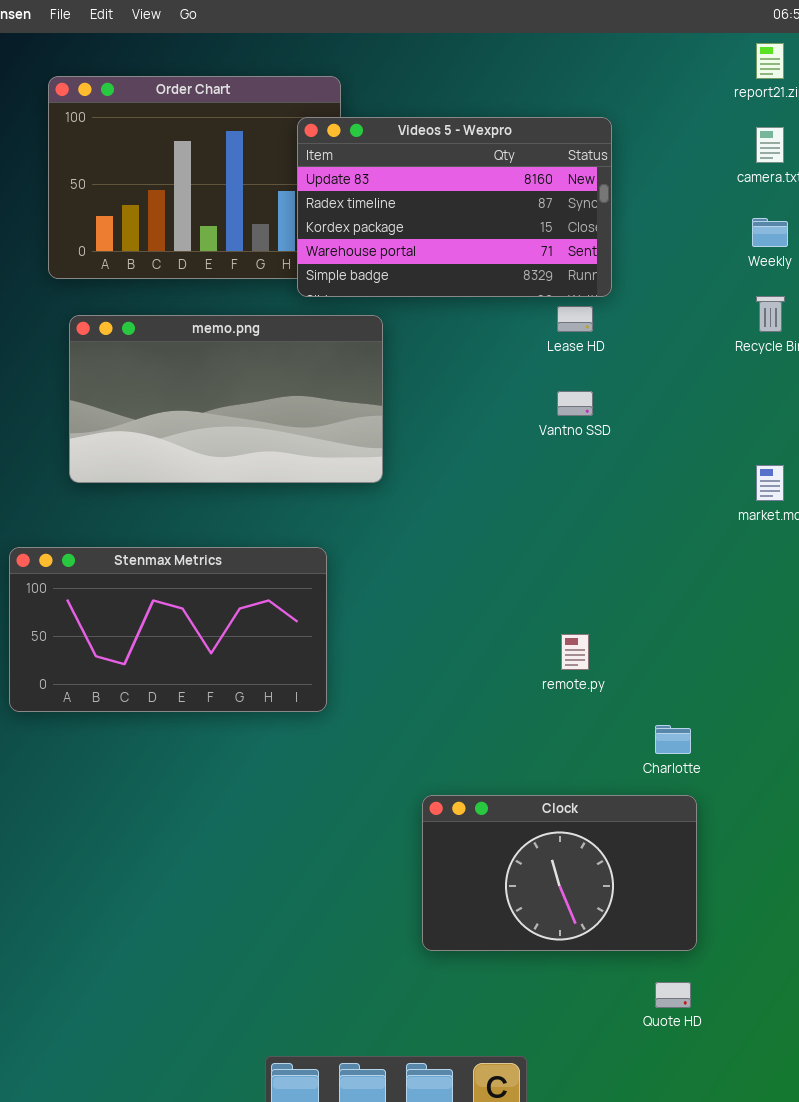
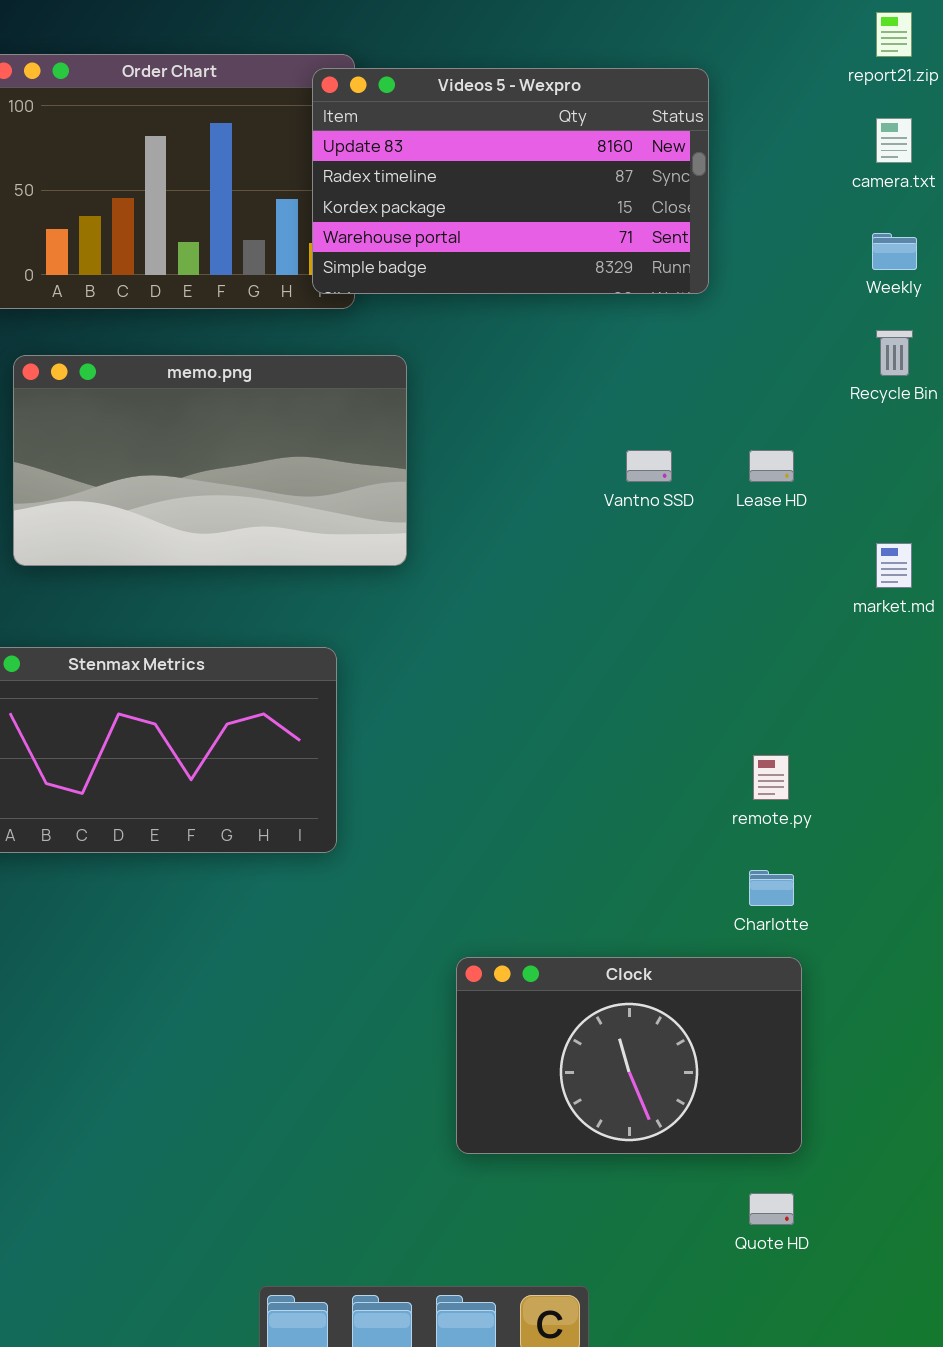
Videos 5 - Wexpro: [297,117,612,297] -> [312,68,709,294], moved
Lease HD: [557,306,593,332] -> [749,450,794,482], moved
remote.py: [561,634,589,670] -> [753,755,789,800], moved

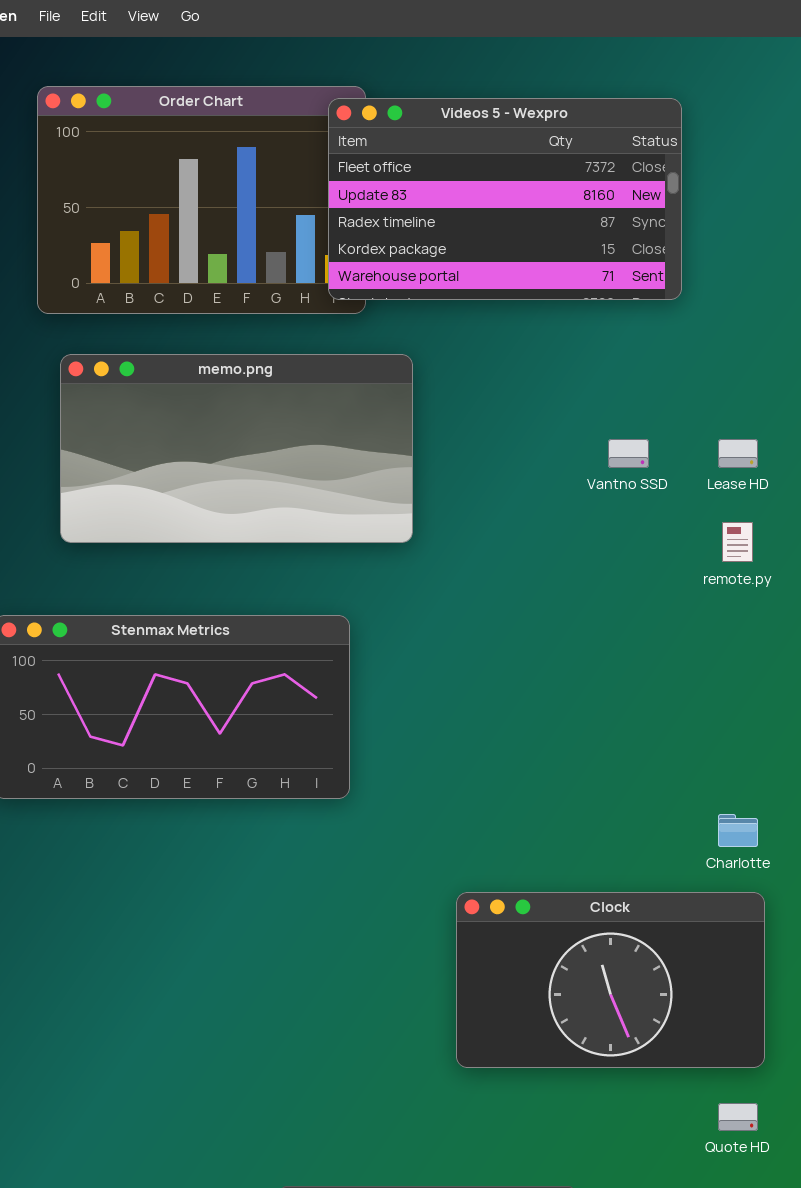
Videos 5 - Wexpro: [312,68,709,294] -> [328,98,682,300], scrolled up 1 row
remote.py: [753,755,789,800] -> [722,522,753,562], moved

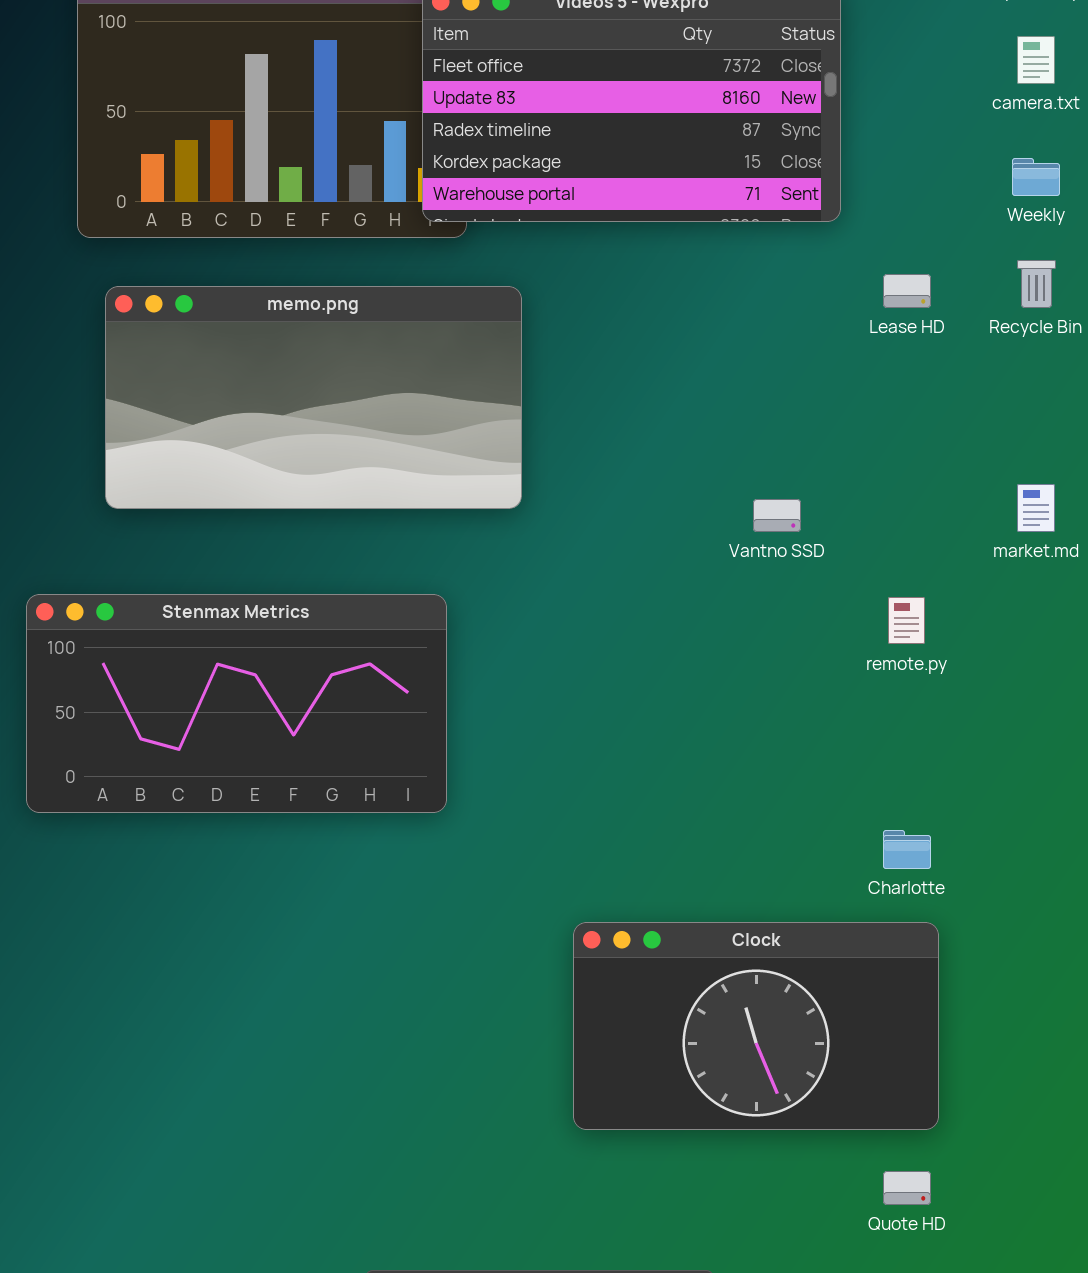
Vantno SSD: [608,439,649,468] -> [753,499,801,532], moved
Lease HD: [718,439,758,468] -> [883,274,931,308], moved
remote.py: [722,522,753,562] -> [888,597,925,644], moved

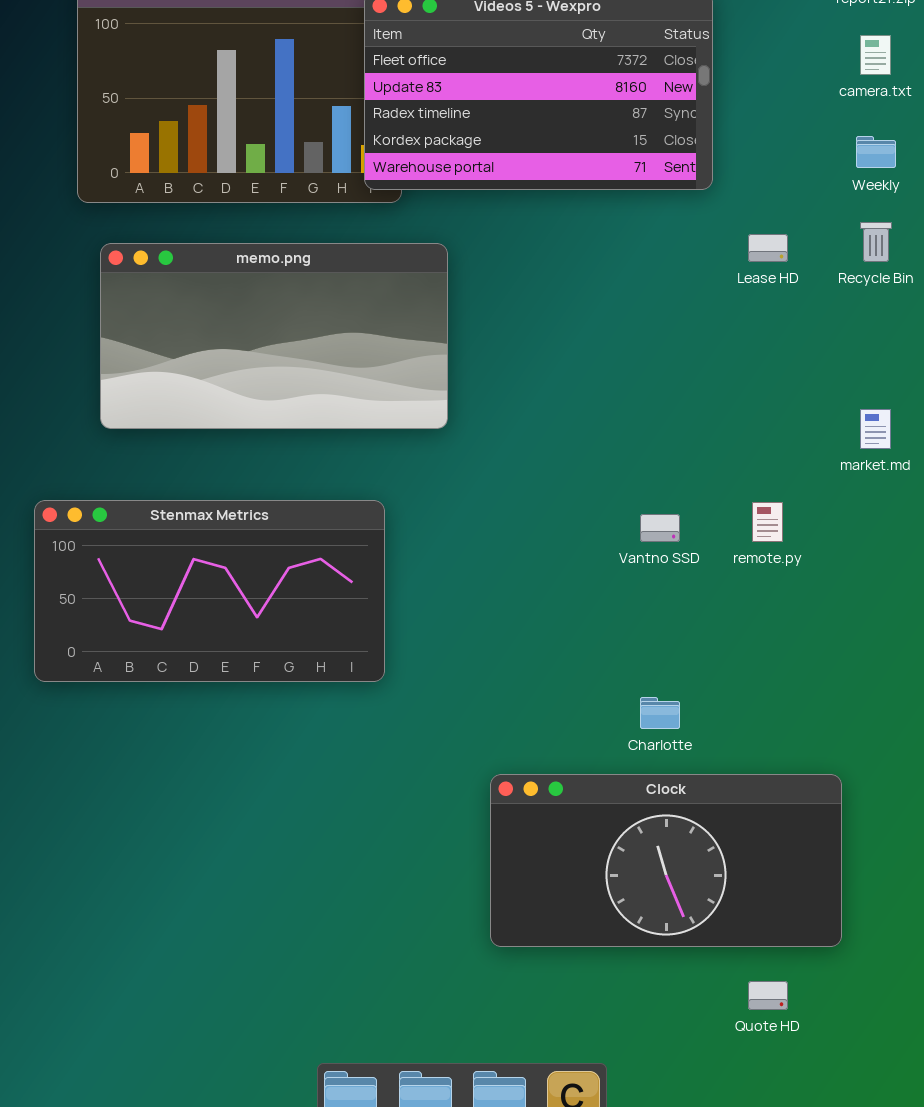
Vantno SSD: [753,499,801,532] -> [640,514,680,542], moved
Charlotte: [883,830,931,869] -> [640,697,680,729], moved
Clock: [573,922,939,1130] -> [490,774,842,947], resized

